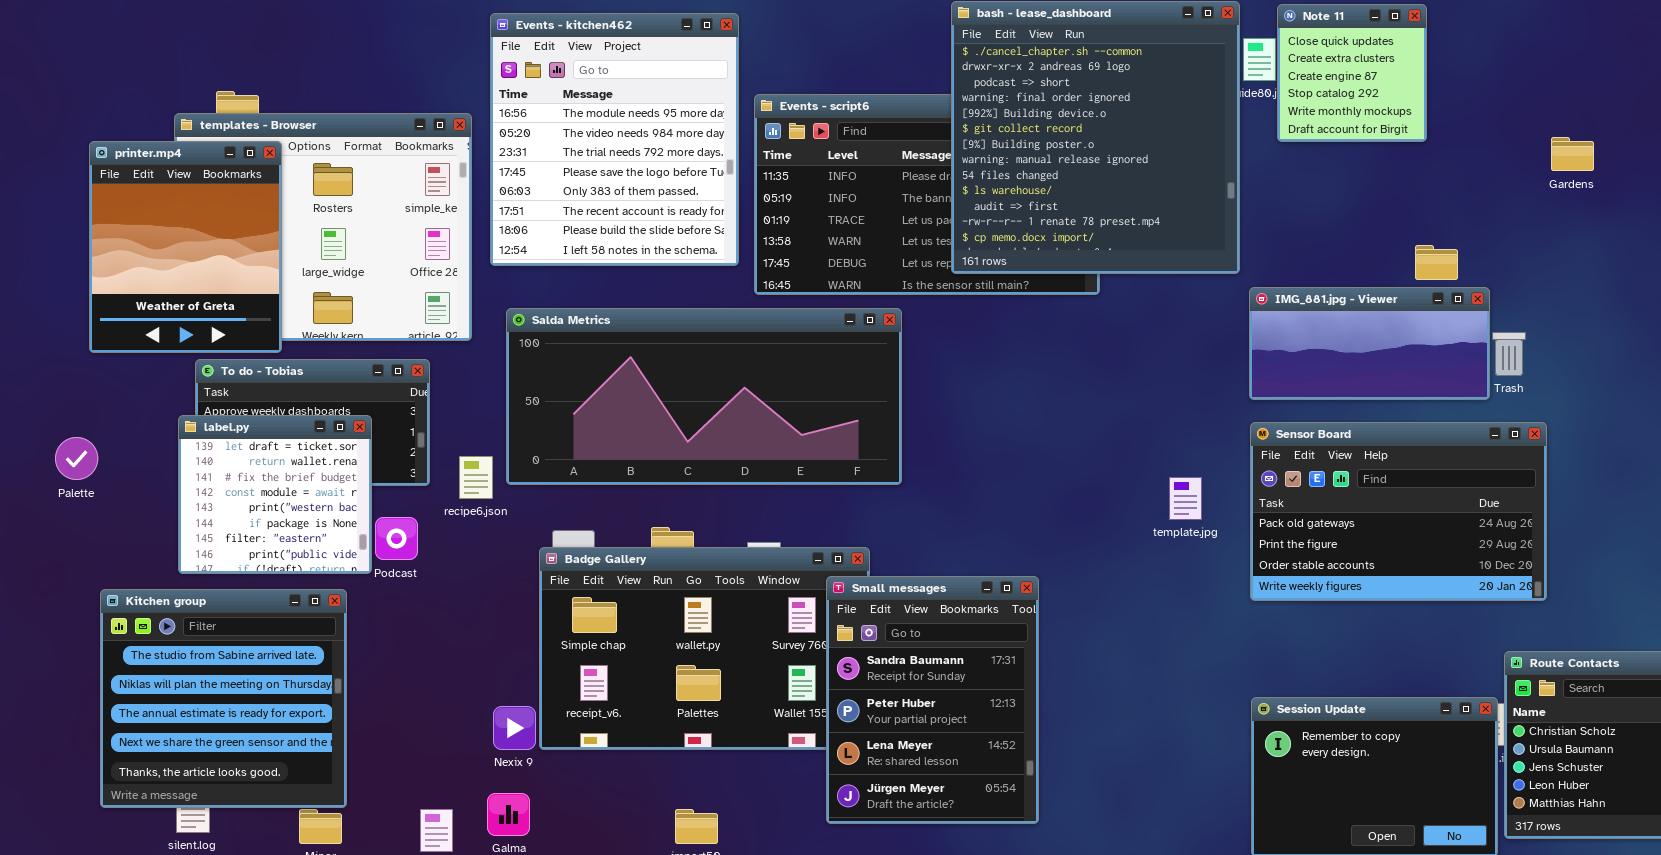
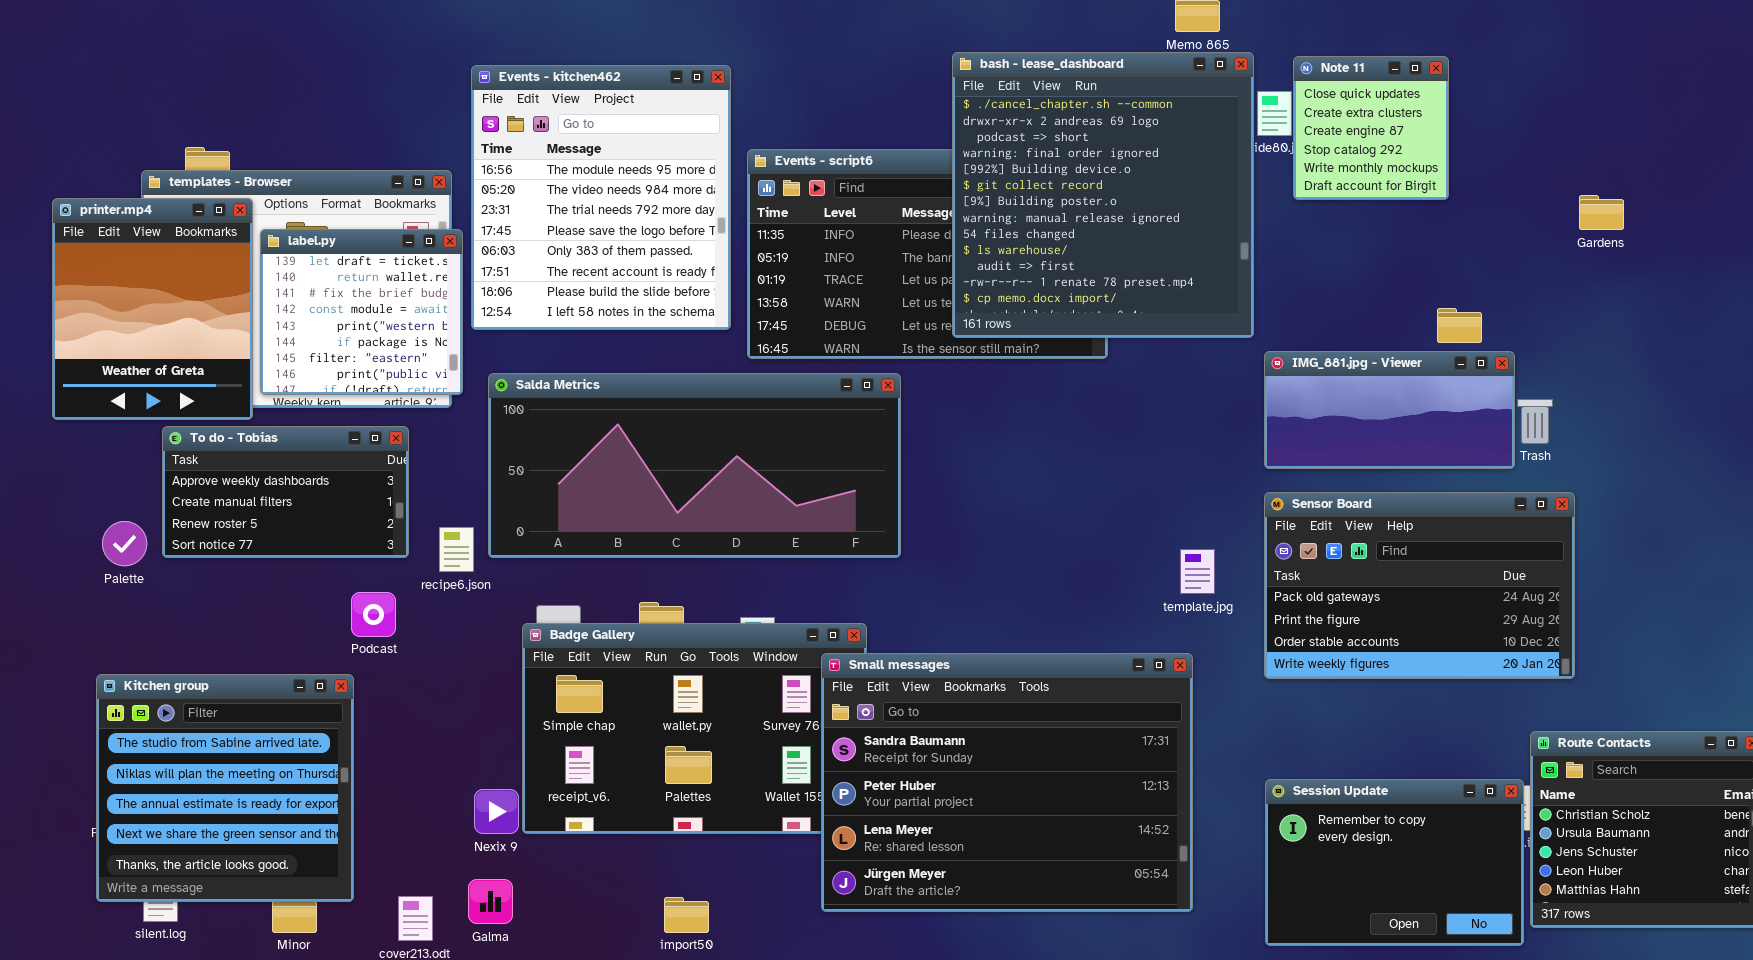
label.py: [178,415,372,574] -> [260,229,463,395], moved
Palette: [55,437,98,480] -> [102,521,147,566], moved
Small messages: [826,576,1039,824] -> [821,653,1193,912], resized
Kitchen group: [100,589,347,808] -> [96,674,354,902], moved

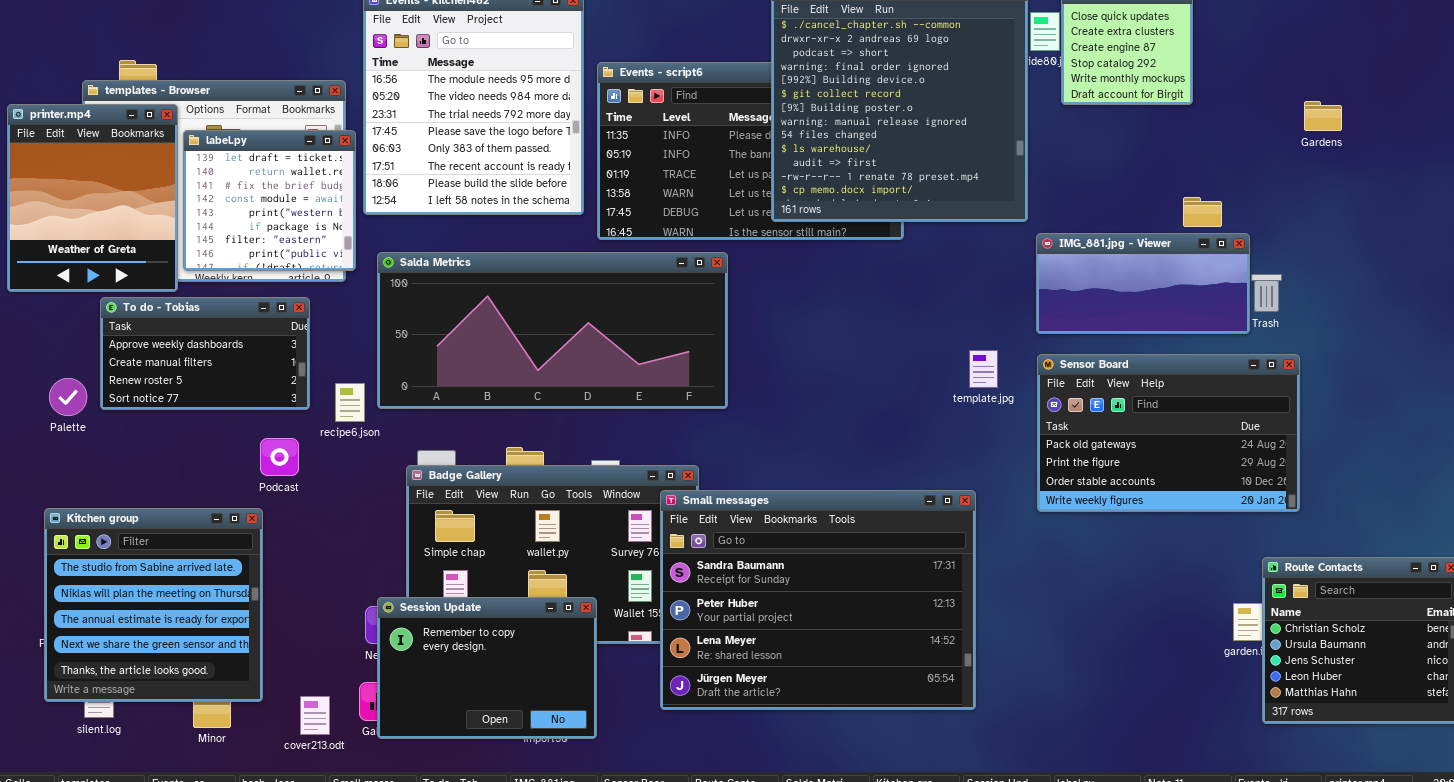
template.jpg: [1180,549,1215,594] -> [969,350,998,388], moved
Session Update: [1265,779,1524,946] -> [377,597,597,739], moved

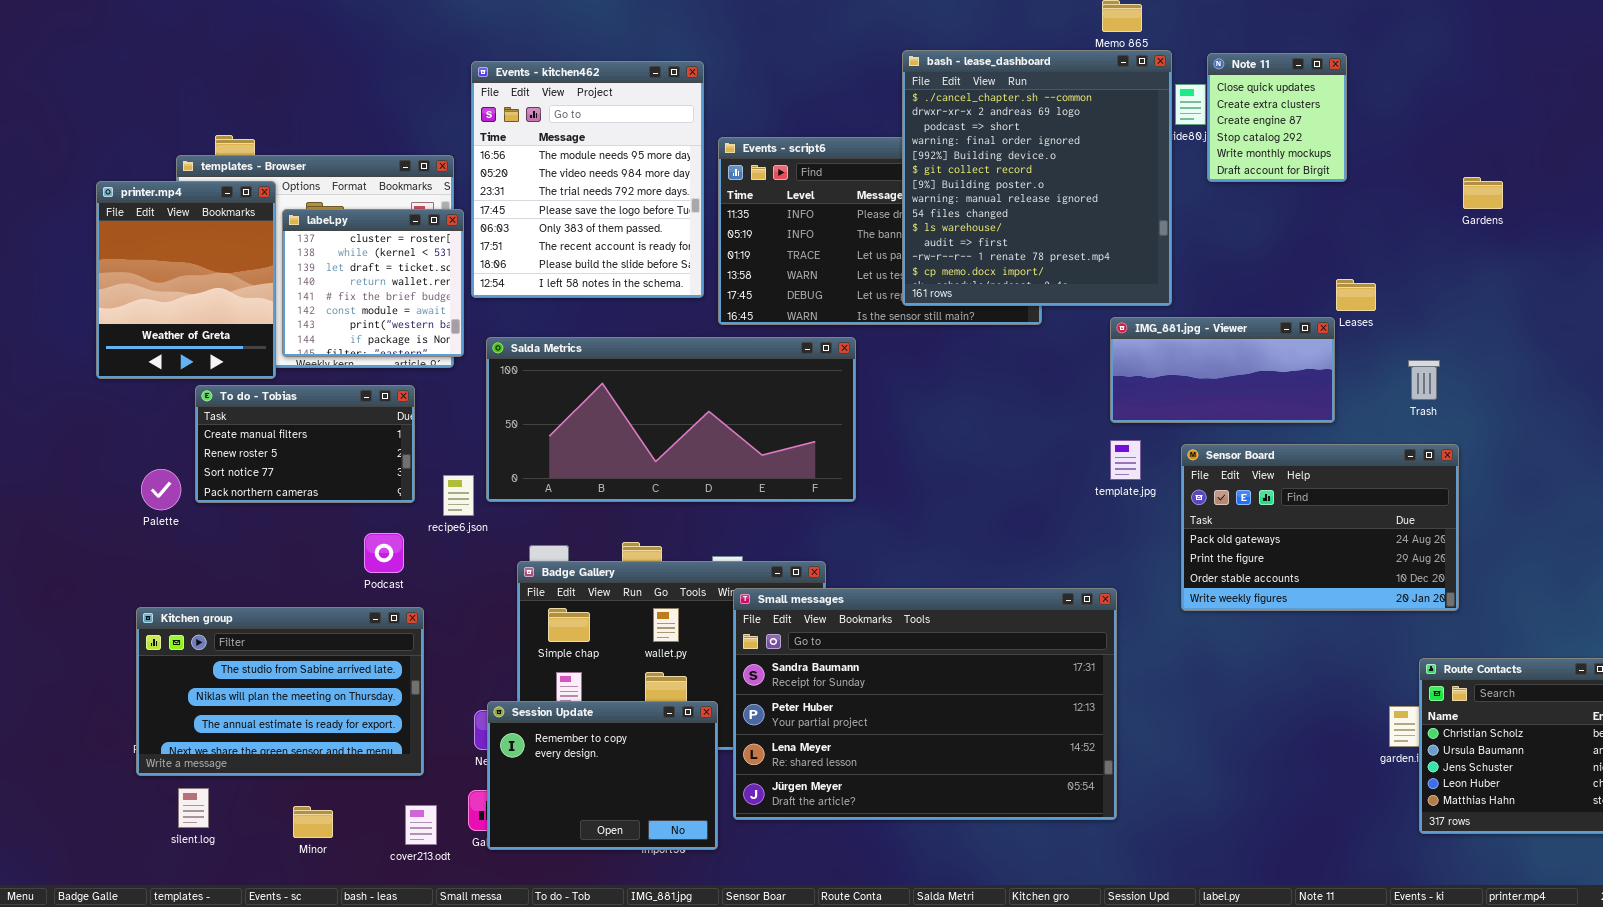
label.py: [183,130,356,271] -> [282,209,464,357], scrolled up 2 rows
IMG_881.jpg - Viewer: [1036,233,1250,334] -> [1110,317,1335,423], moved
To do - Tobias: [100,297,310,410] -> [195,385,415,503], scrolled down 1 row
Small messages: [660,490,976,710] -> [733,588,1117,820], resized
Kitchen group: [44,508,263,702] -> [136,607,424,776], resized

